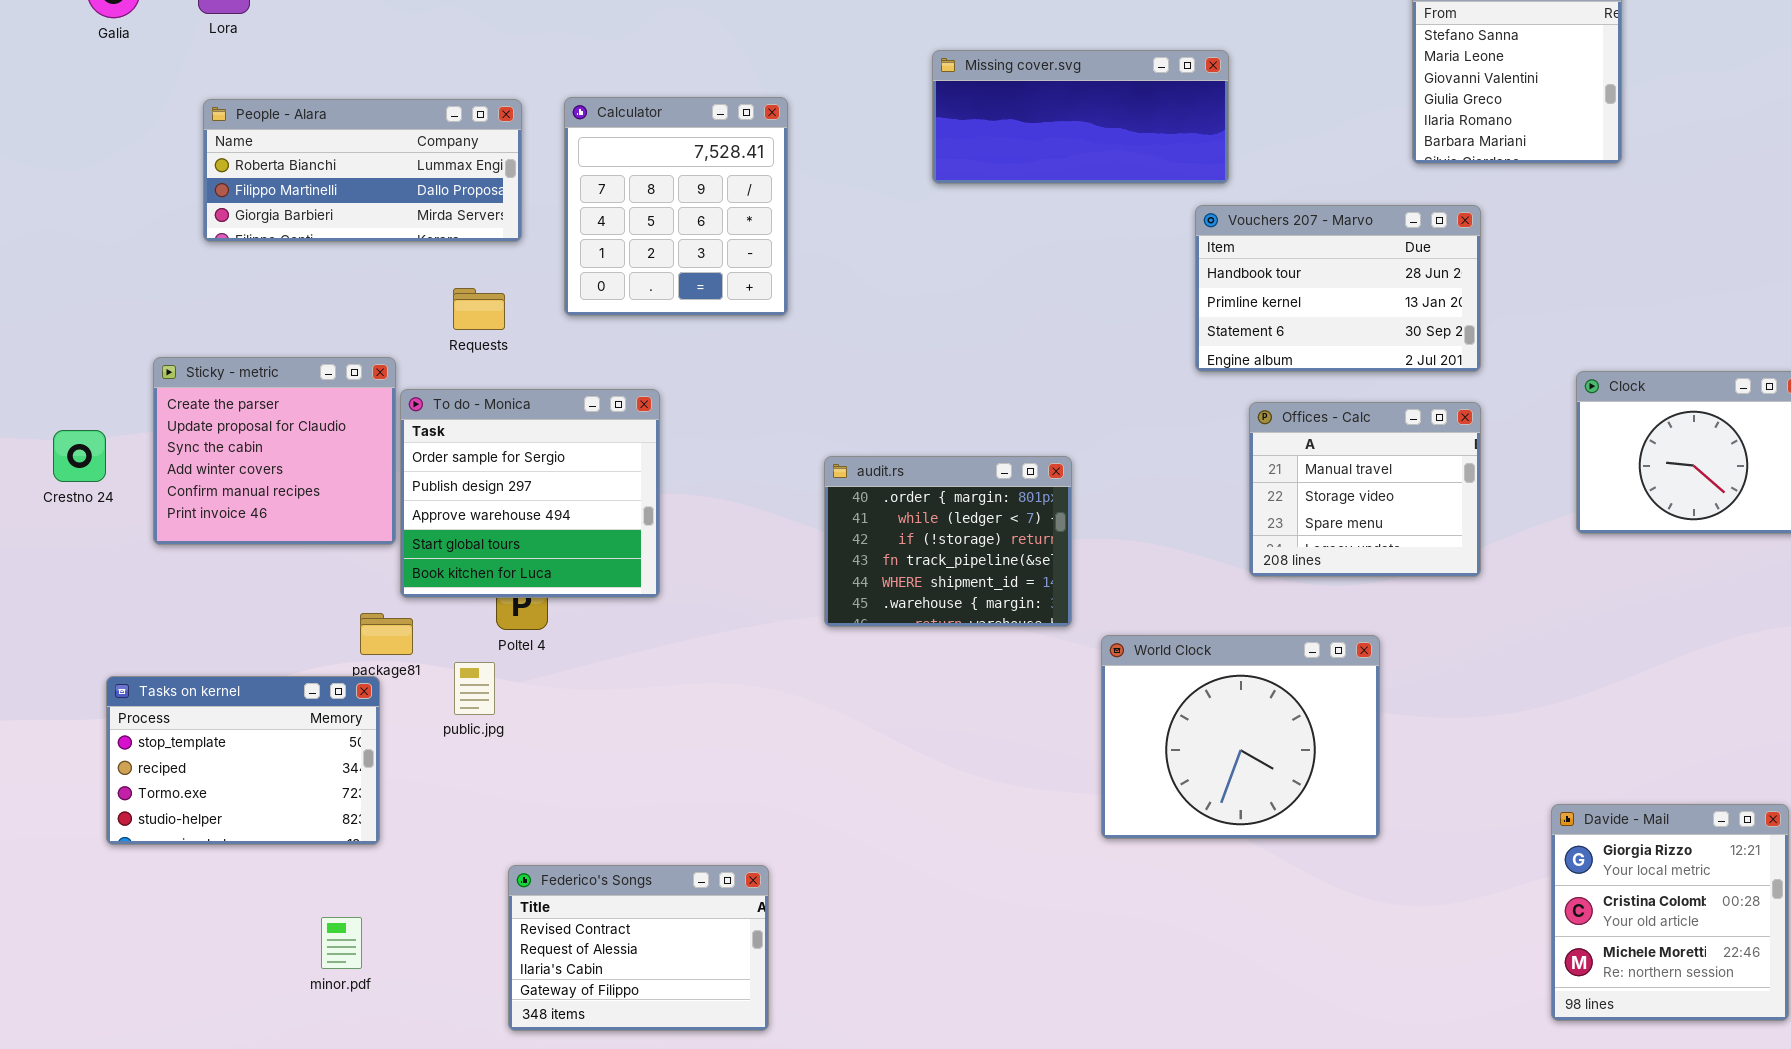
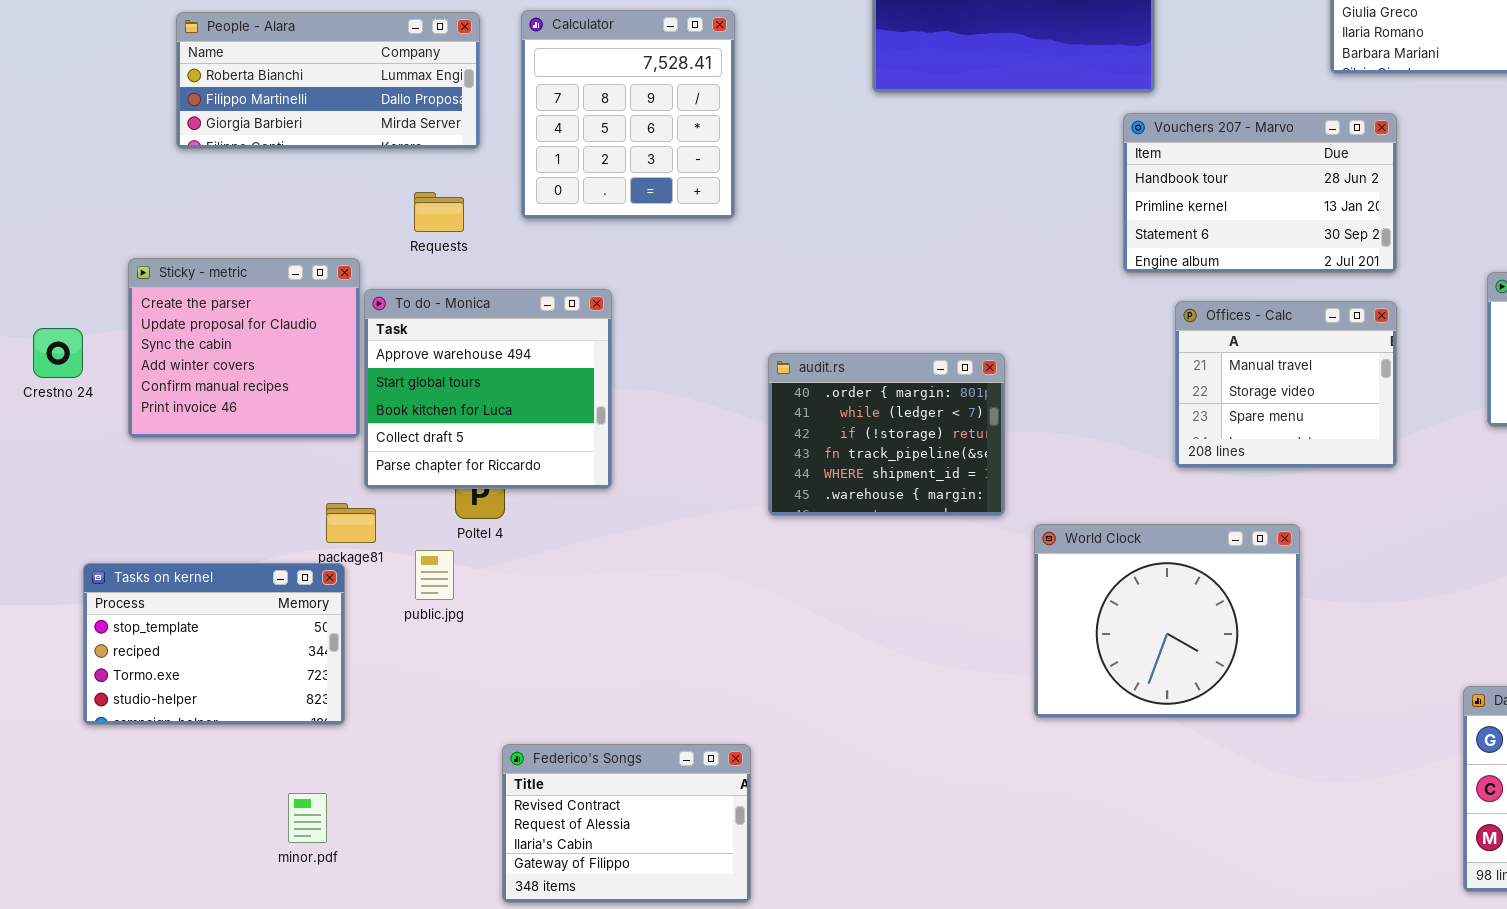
To do - Monica: [400,389,660,598] -> [364,289,612,489], scrolled down 2 rows
Federico's Songs: [508,865,769,1031] -> [502,744,751,903], moved

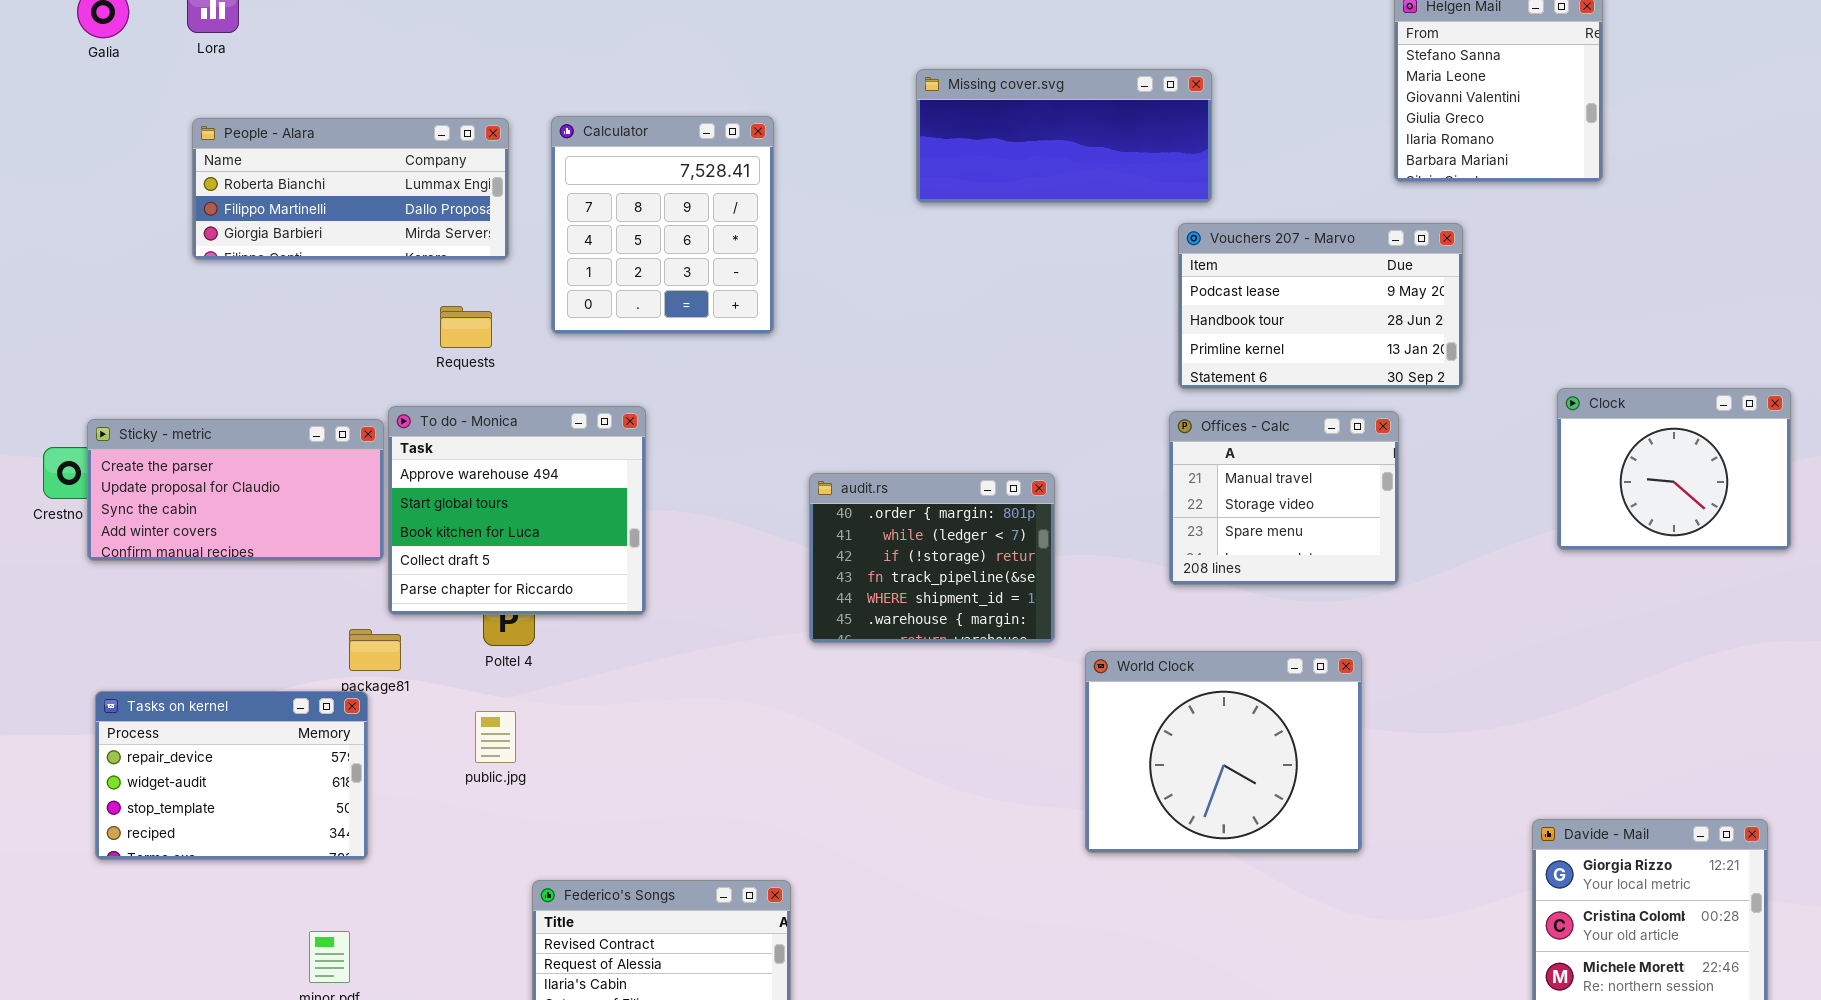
Vouchers 207 - Marvo: [1123,113,1397,273] -> [1178,223,1463,389], scrolled up 1 row
Sticky - metric: [128,258,360,438] -> [87,419,384,561], resized
Offices - Calc: [1175,301,1397,468] -> [1169,411,1399,585], moved
public.jpg: [415,550,454,600] -> [475,711,516,763], moved
Tasks on kernel: [83,563,345,725] -> [95,691,368,860], scrolled up 2 rows

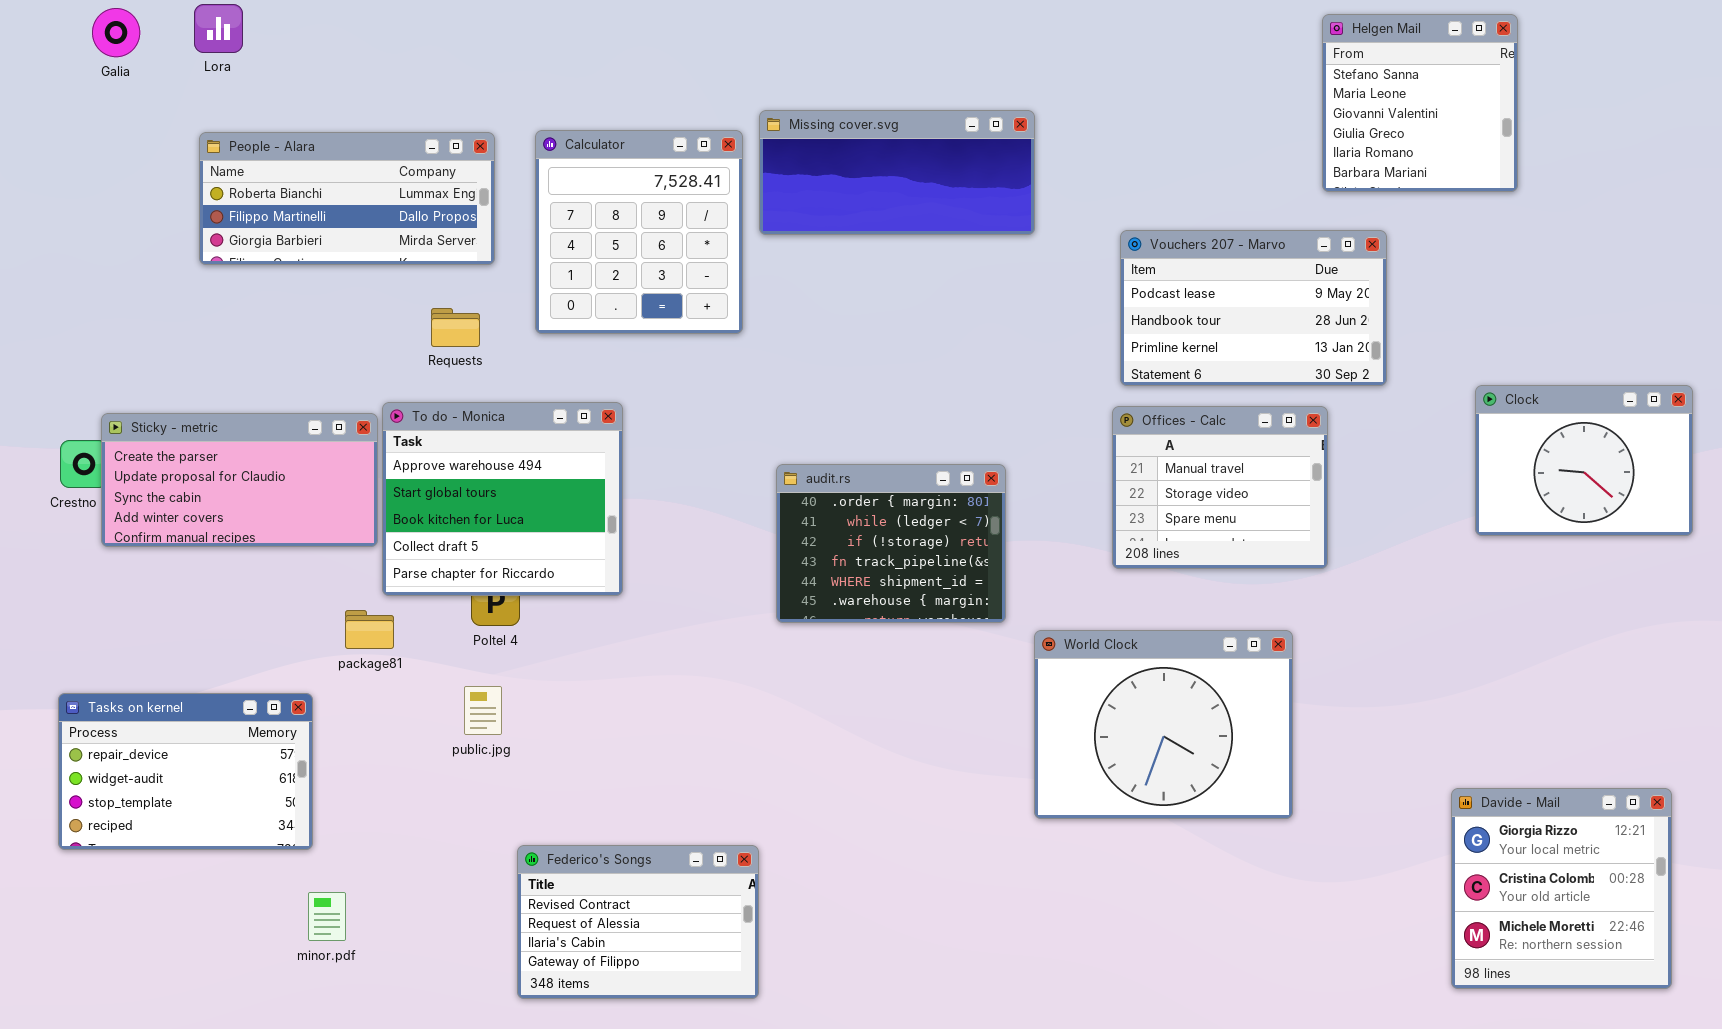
Missing cover.svg: [916,69,1212,203] -> [759,110,1035,235], moved
Tasks on kernel: [95,691,368,860] -> [58,693,313,850], moved

